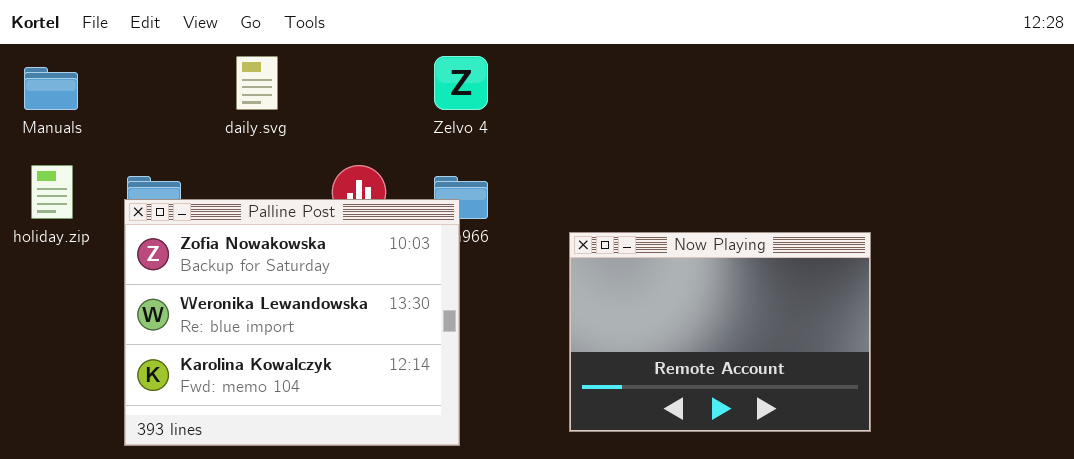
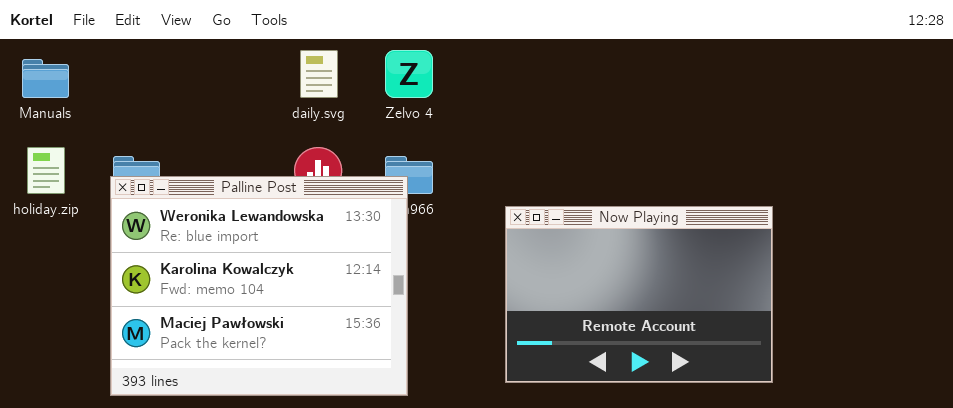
daily.svg: [236,56,278,110] -> [300,50,338,98], moved
Palline Post: [124,199,460,446] -> [110,176,408,396], scrolled down 1 row

